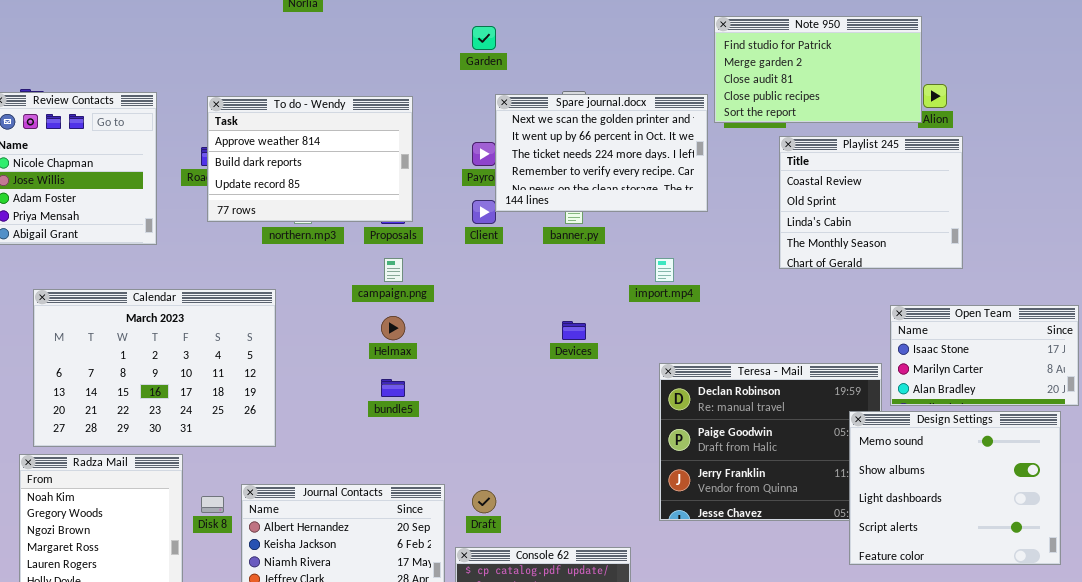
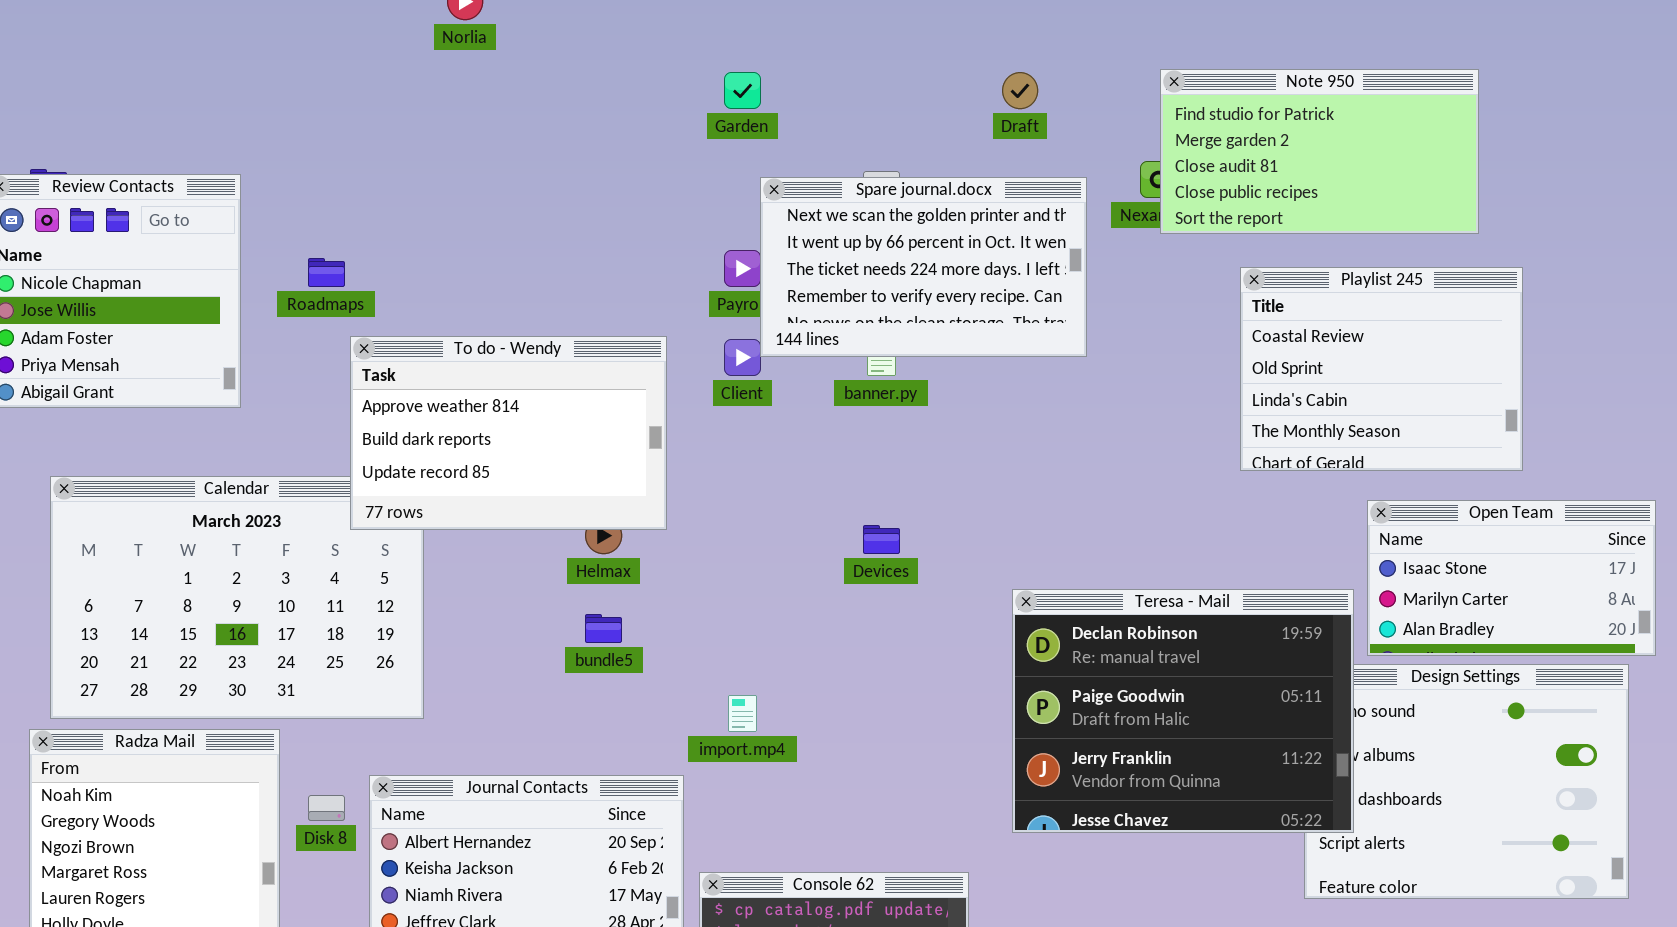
Note 950: [714,16,922,123] -> [1160,69,1479,234], moved
To do - Wendy: [207,96,413,222] -> [350,336,667,530], moved
Playlist 245: [779,136,963,269] -> [1240,267,1523,471], moved
import.mp4: [655,258,674,282] -> [728,695,757,732], moved
Teresa - Mail: [659,363,882,521] -> [1012,589,1354,833], raised
Draft: [472,490,496,513] -> [1002,72,1038,109], moved

